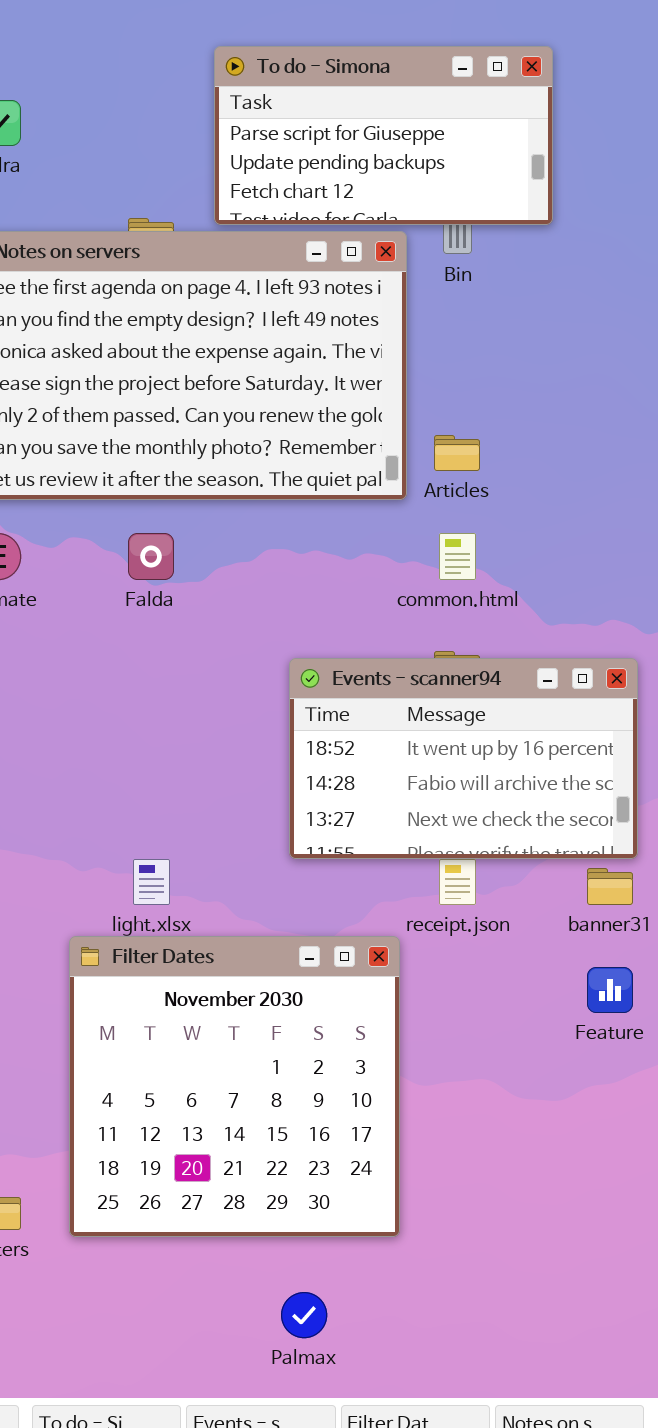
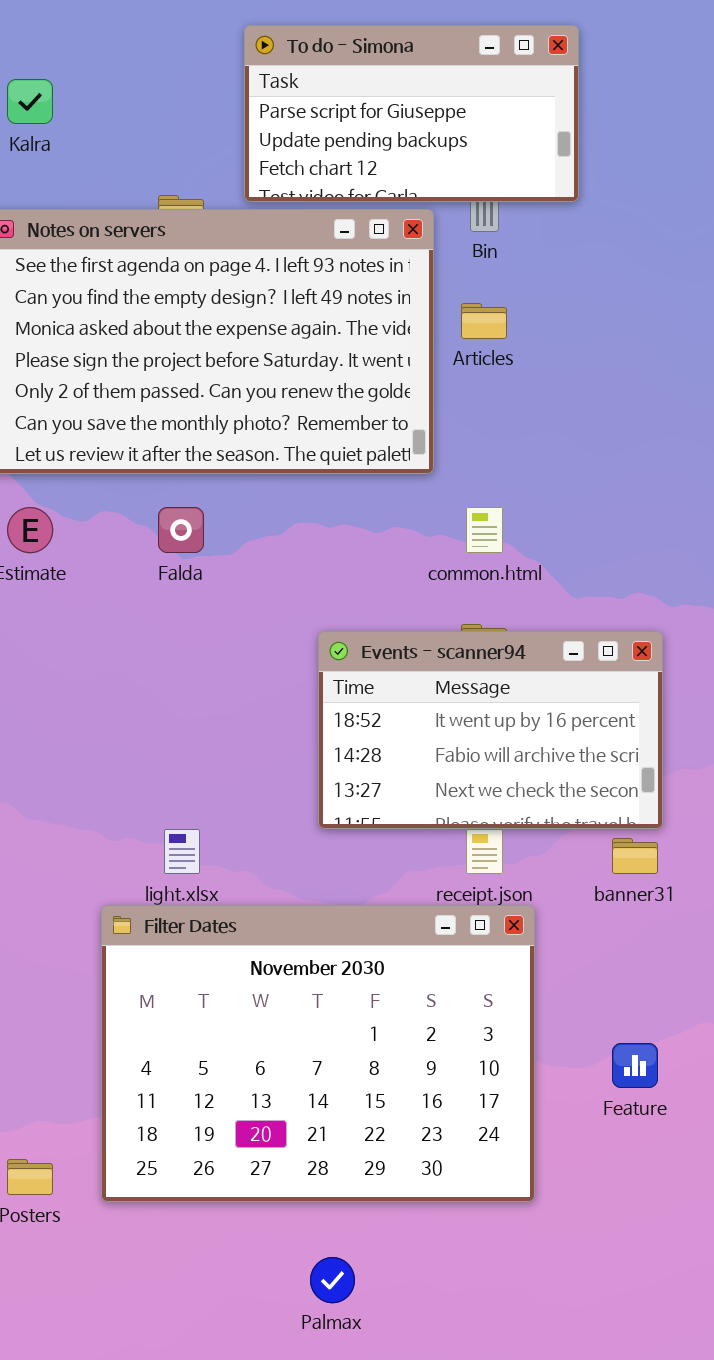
Articles: [434,435,480,471] -> [461,303,507,339], moved
Filter Dates: [69,936,400,1237] -> [101,905,535,1202], resized
Feature: [587,967,633,1013] -> [612,1043,658,1088], moved

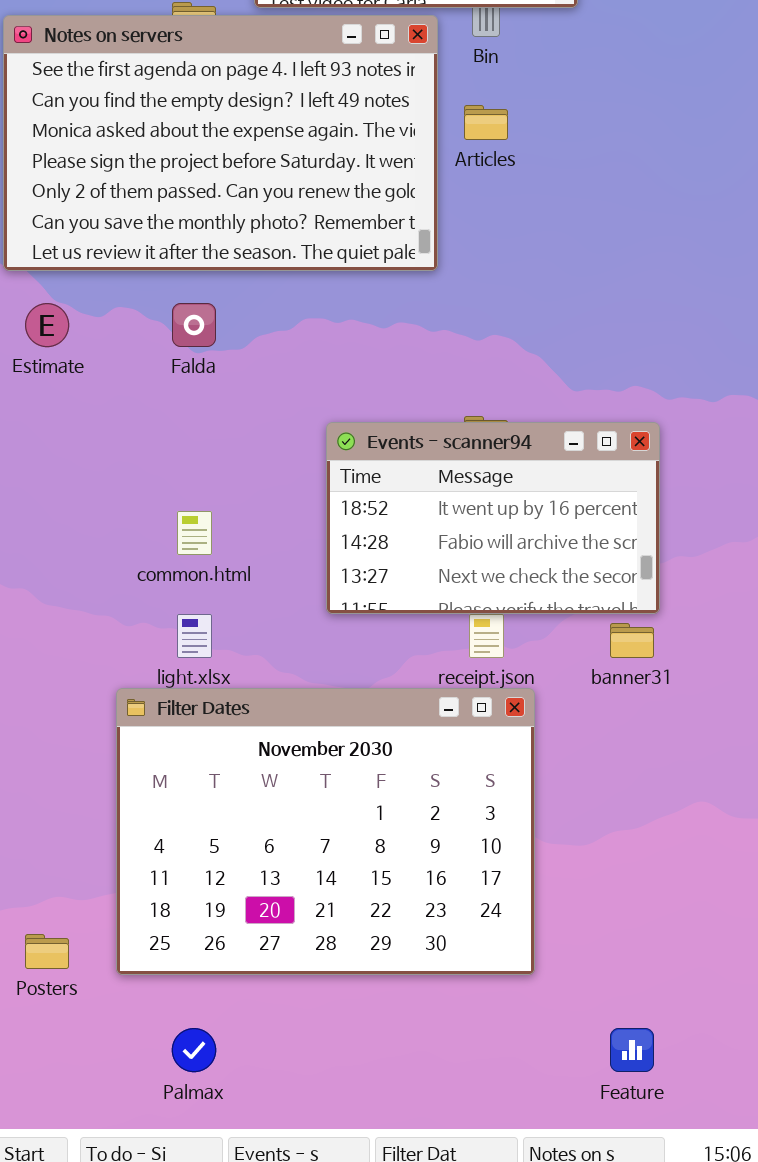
common.html: [466,507,503,553] -> [177,511,212,555], moved
Feature: [612,1043,658,1088] -> [610,1028,654,1072], moved
Palmax: [310,1257,355,1303] -> [172,1028,216,1072], moved

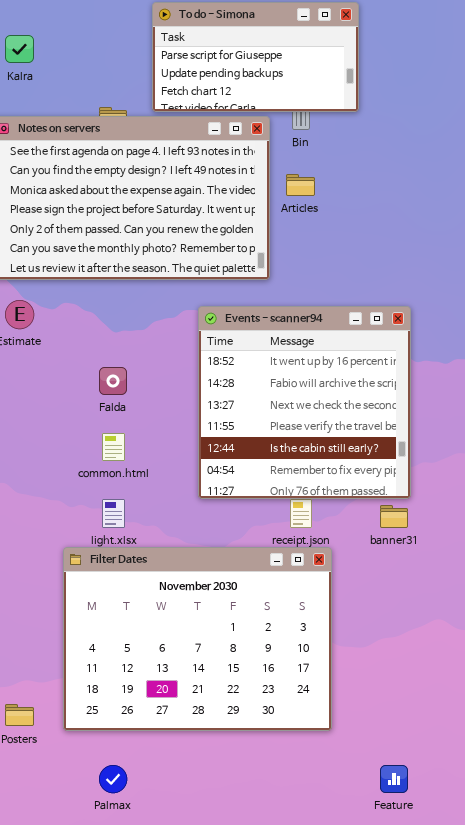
Falda: [172,303,216,347] -> [99,367,127,395], moved
Events - scanner94: [326,422,660,614] -> [198,306,411,499], resized

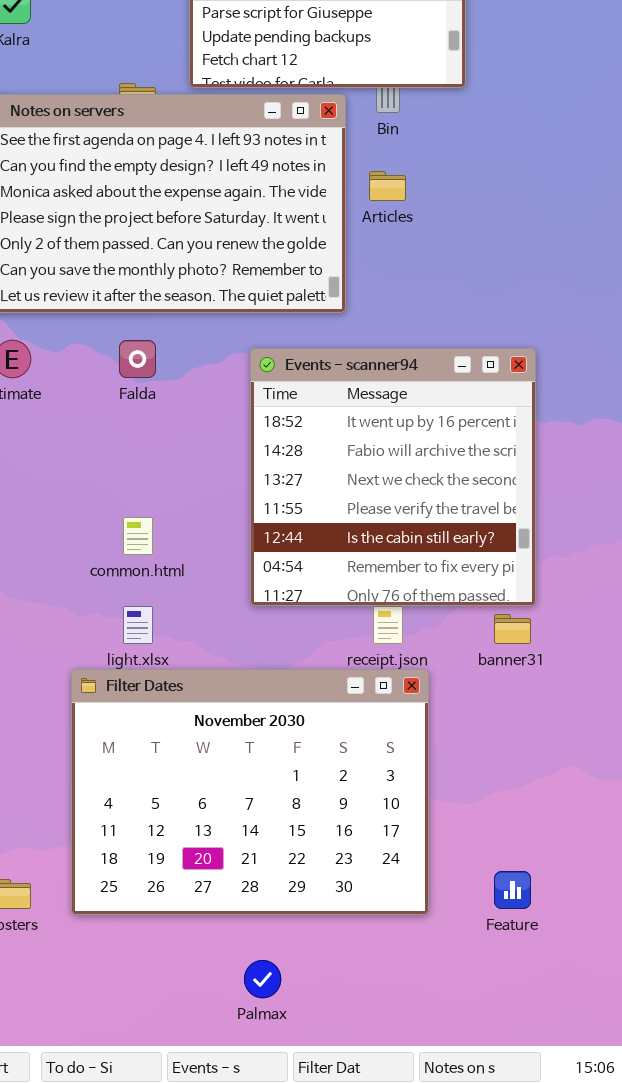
Falda: [99,367,127,395] -> [119,340,156,378], moved
Palmax: [99,765,127,793] -> [244,960,281,998], moved
Feature: [380,765,408,793] -> [494,871,531,909], moved

